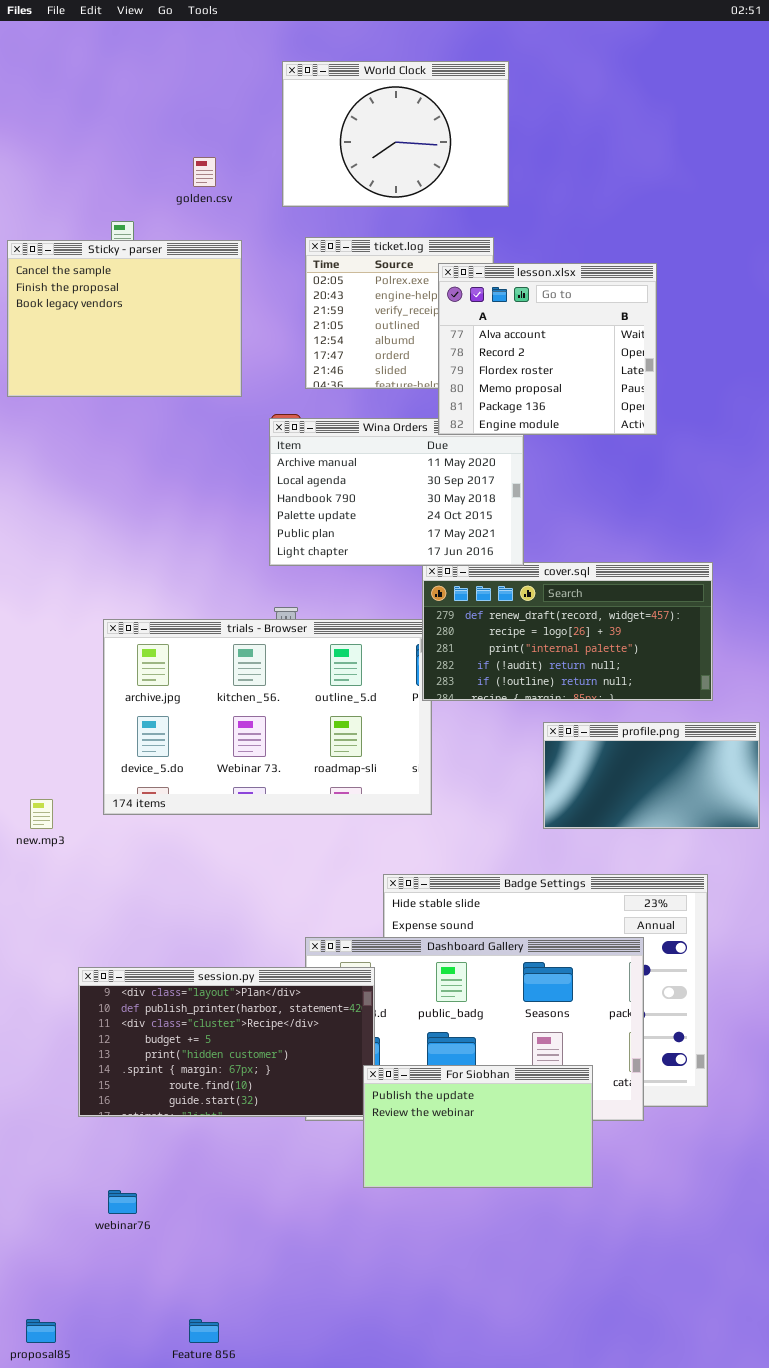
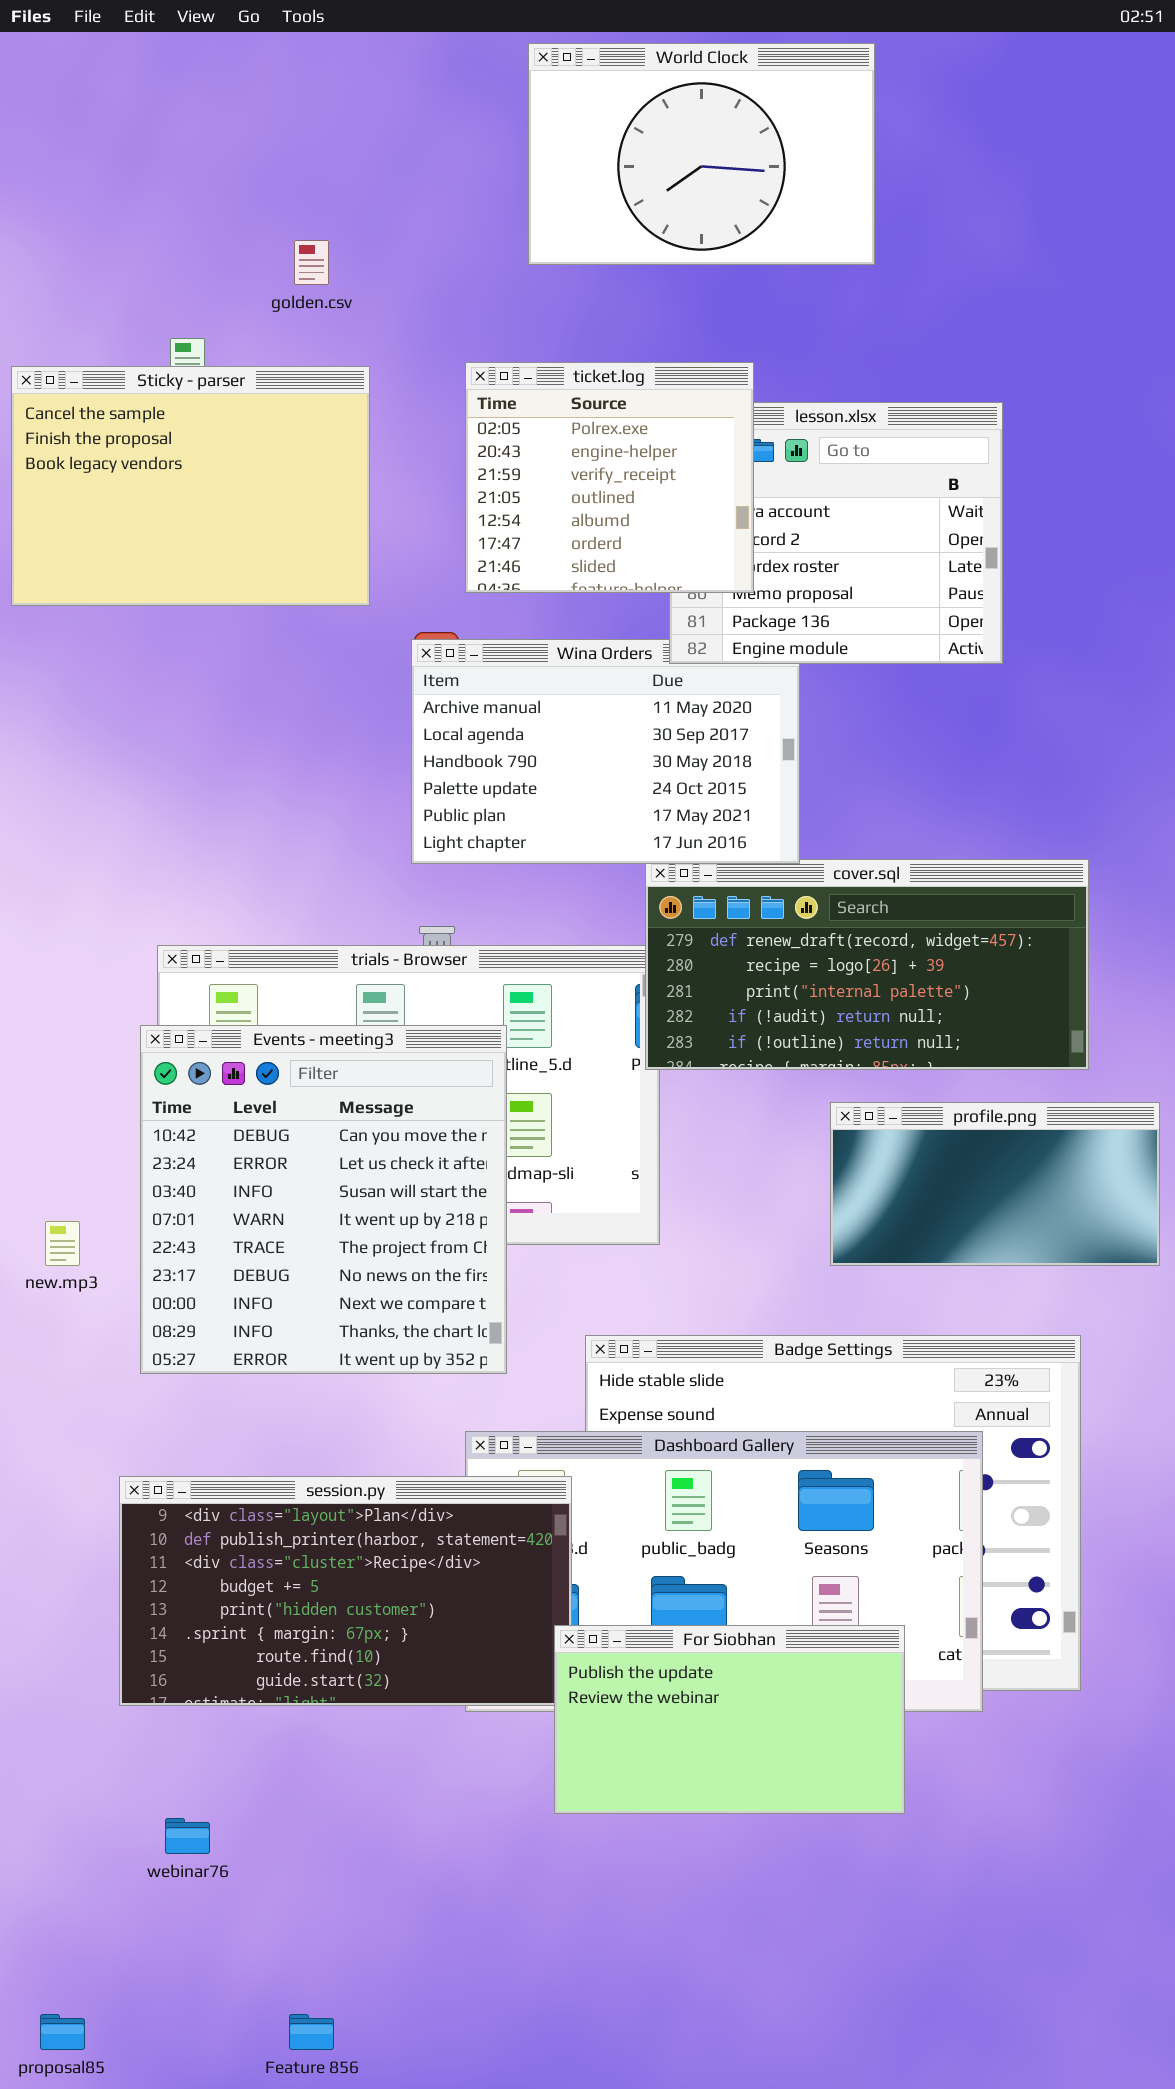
World Clock: [282,61,509,207] -> [528,43,875,265], moved
ticket.log: [305,237,494,389] -> [465,362,754,593], raised
Events - meeting3: none -> [140,1025,507,1374], opened

